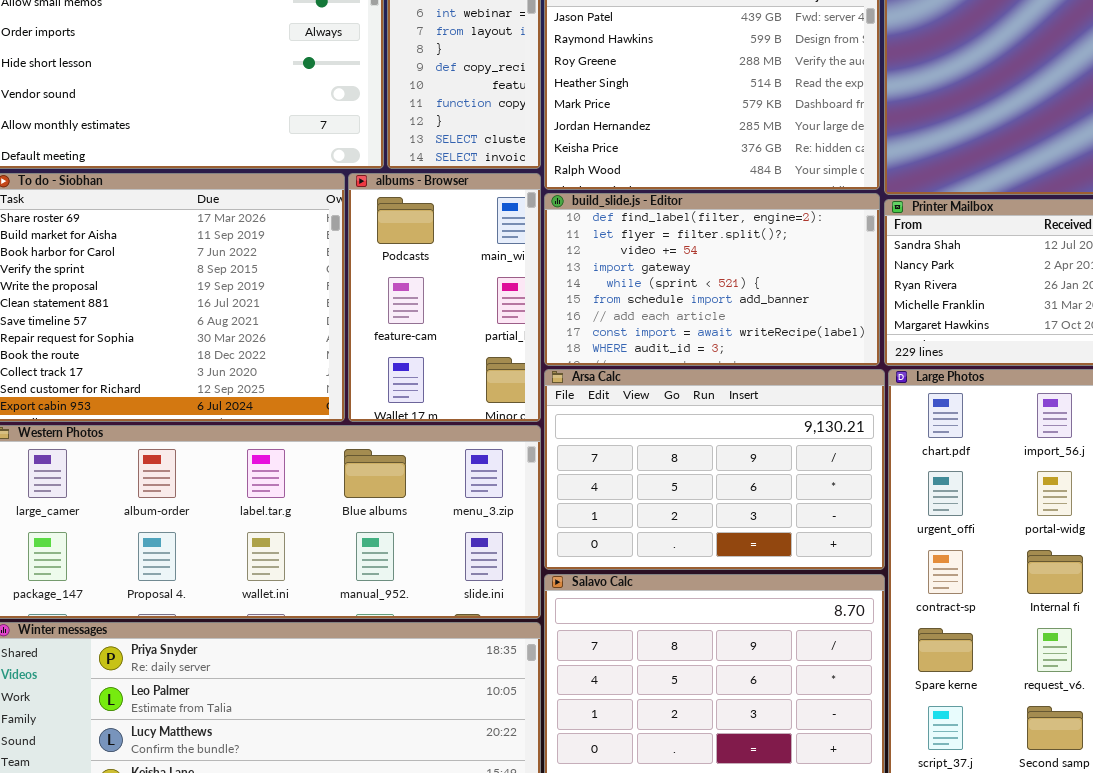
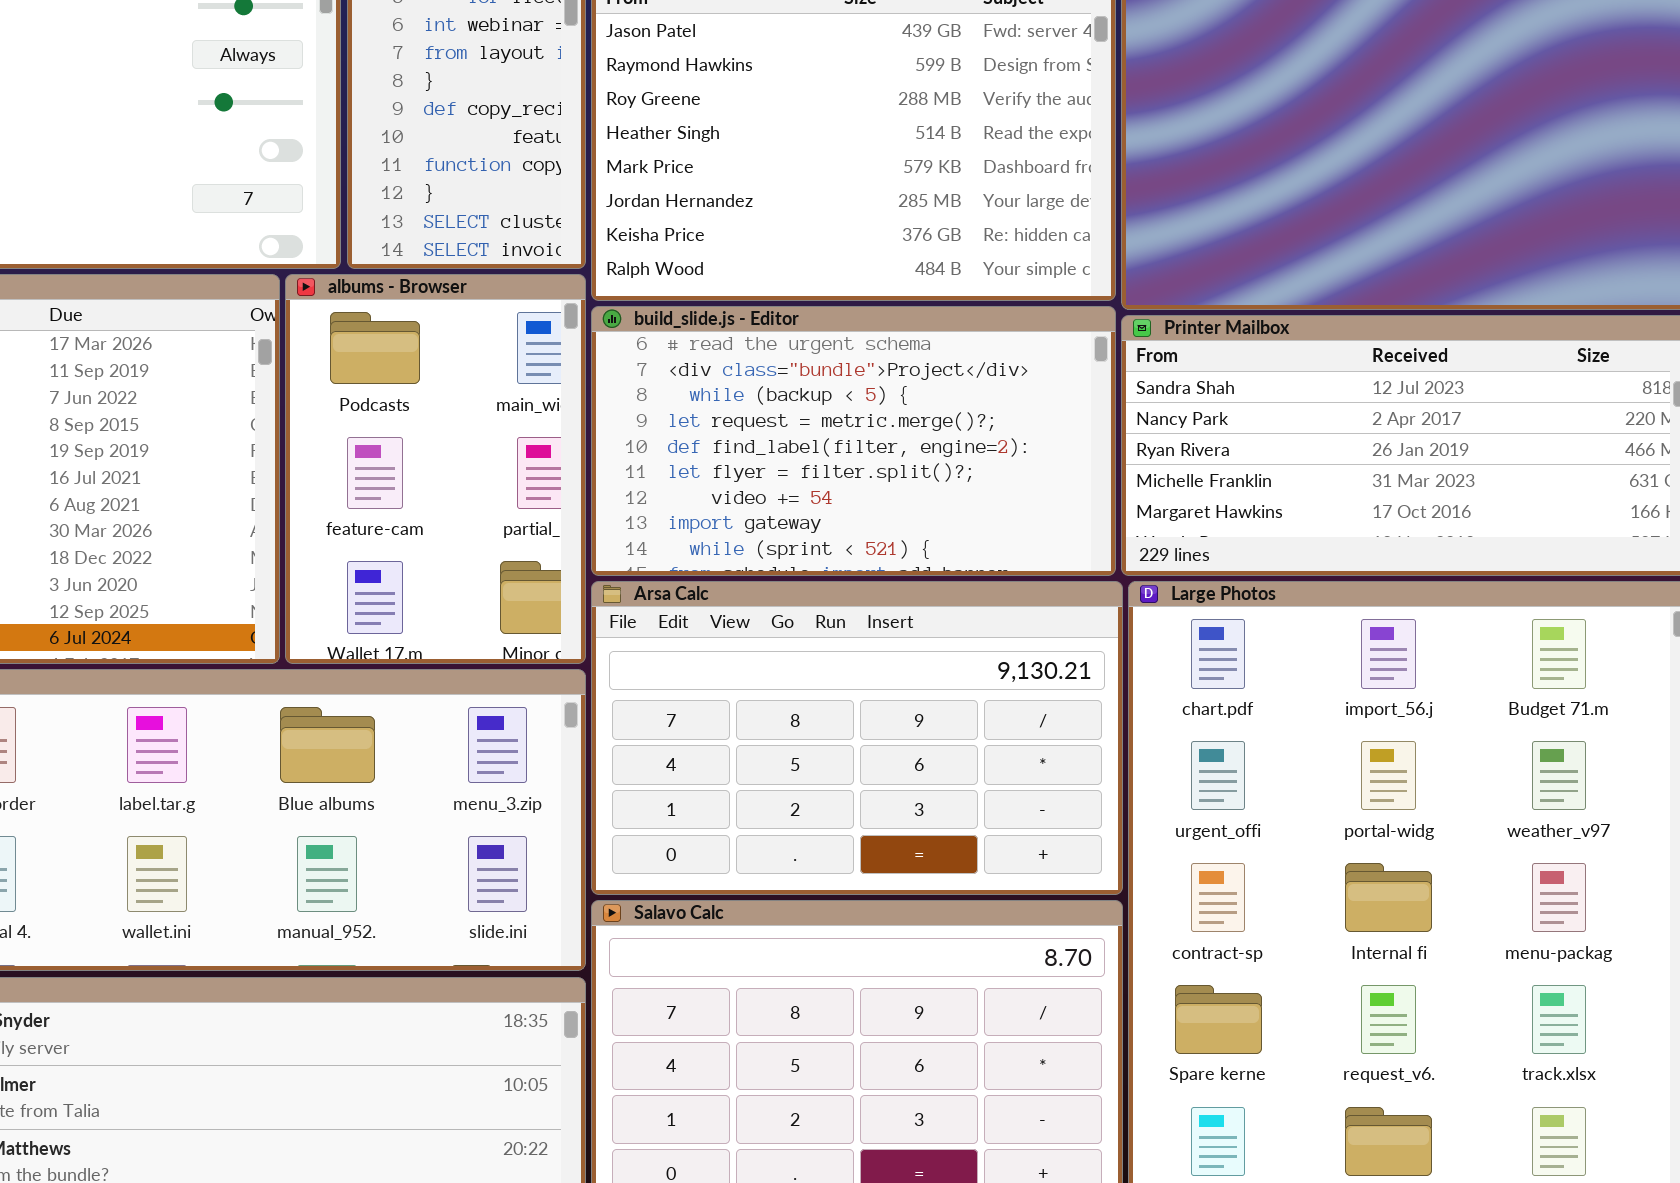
build_slide.js - Editor: [544,193,880,366] -> [591,306,1116,576], scrolled up 4 rows

